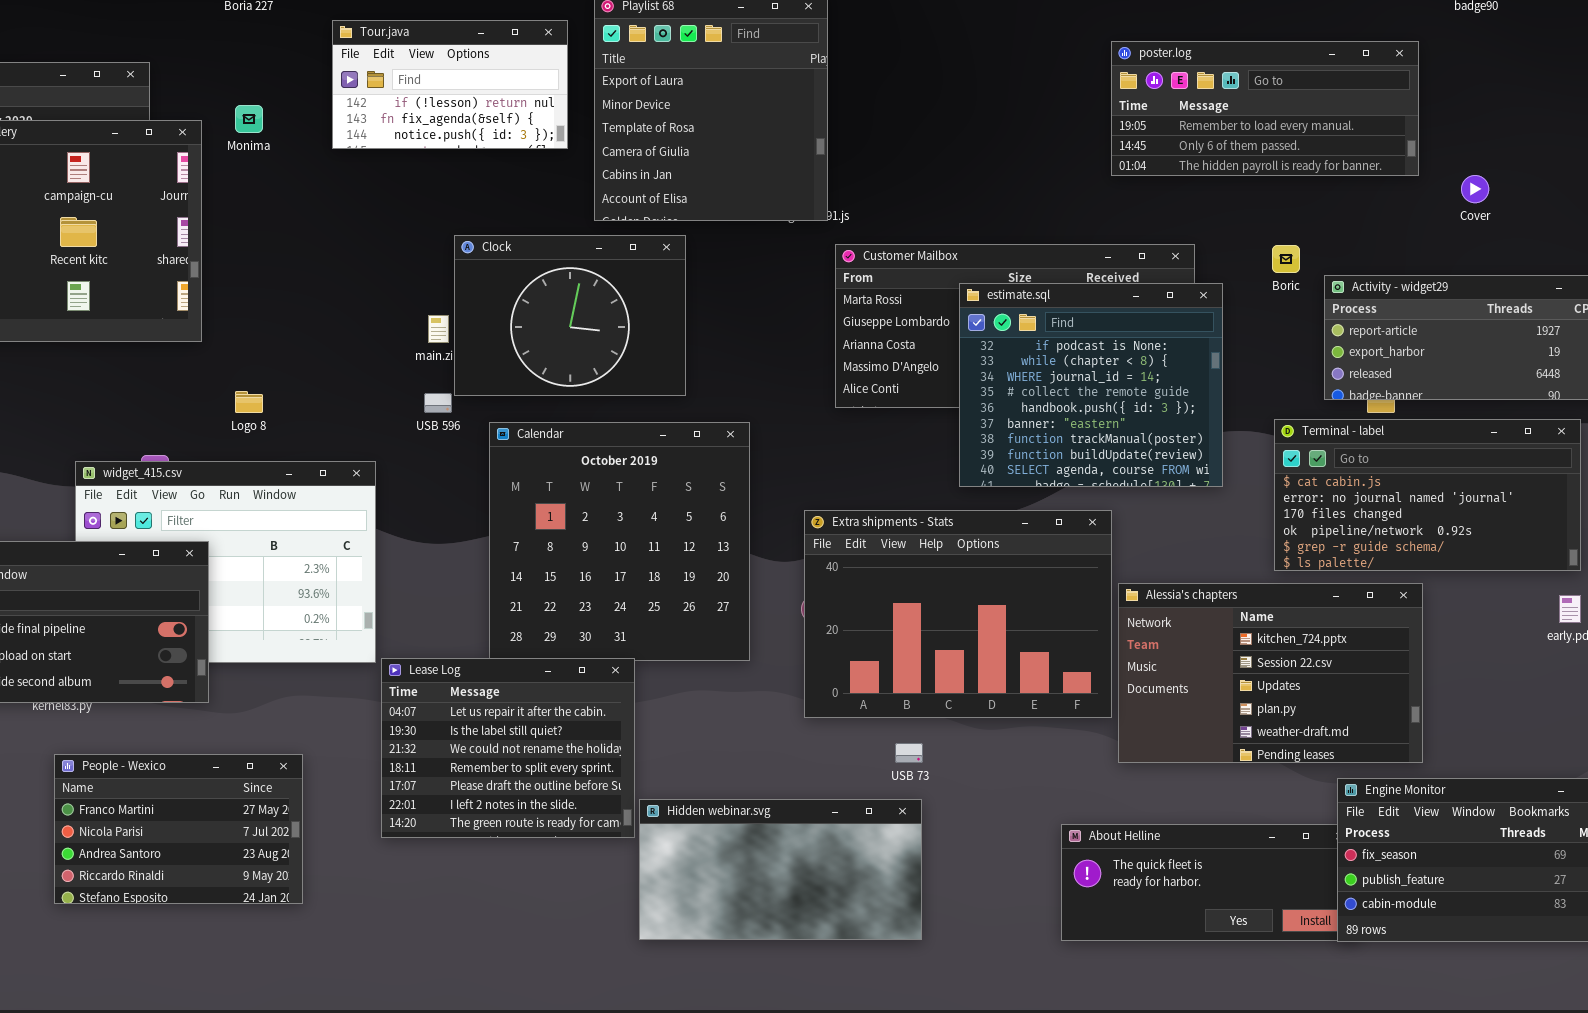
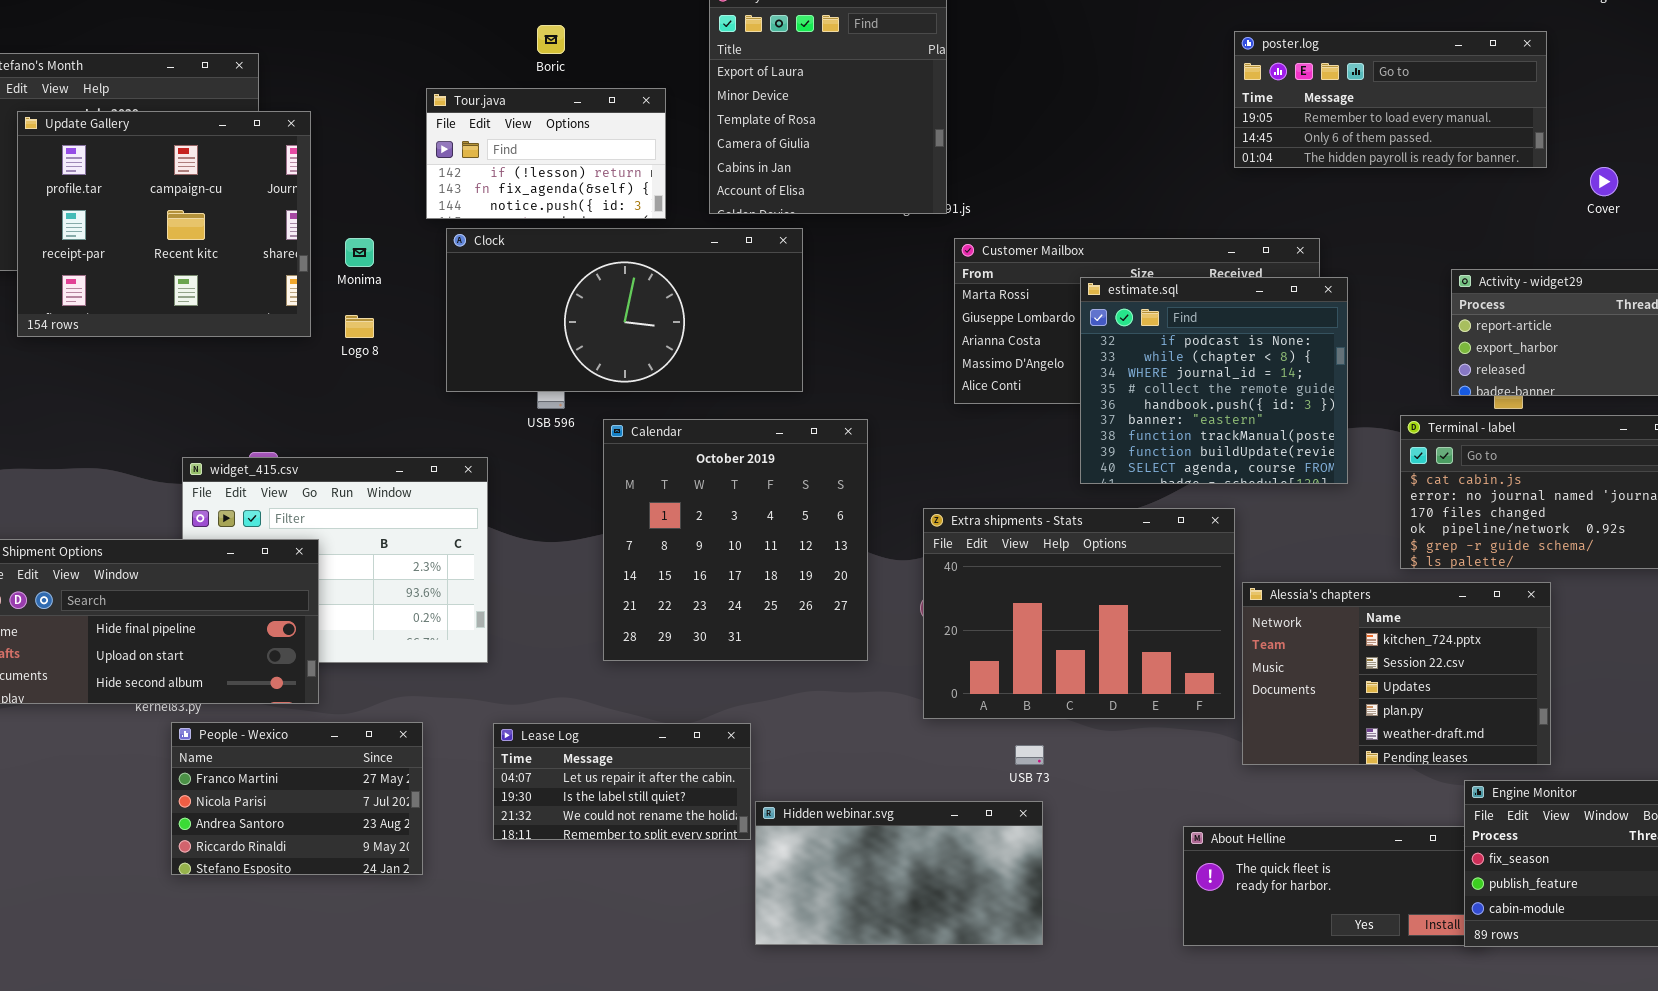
Tour.java: [332,20,568,149] -> [426,88,666,219], moved
Monima: [235,105,263,133] -> [345,238,374,267], moved
Clock: [454,235,686,396] -> [446,228,803,392], resized
Boric: [1272,245,1300,273] -> [537,25,565,54], moved
Logo 8: [235,391,263,413] -> [345,315,374,338], moved
Lease Log: [381,658,635,838] -> [493,723,751,840], resized
People - Wexico: [54,754,303,904] -> [171,722,423,875], moved

